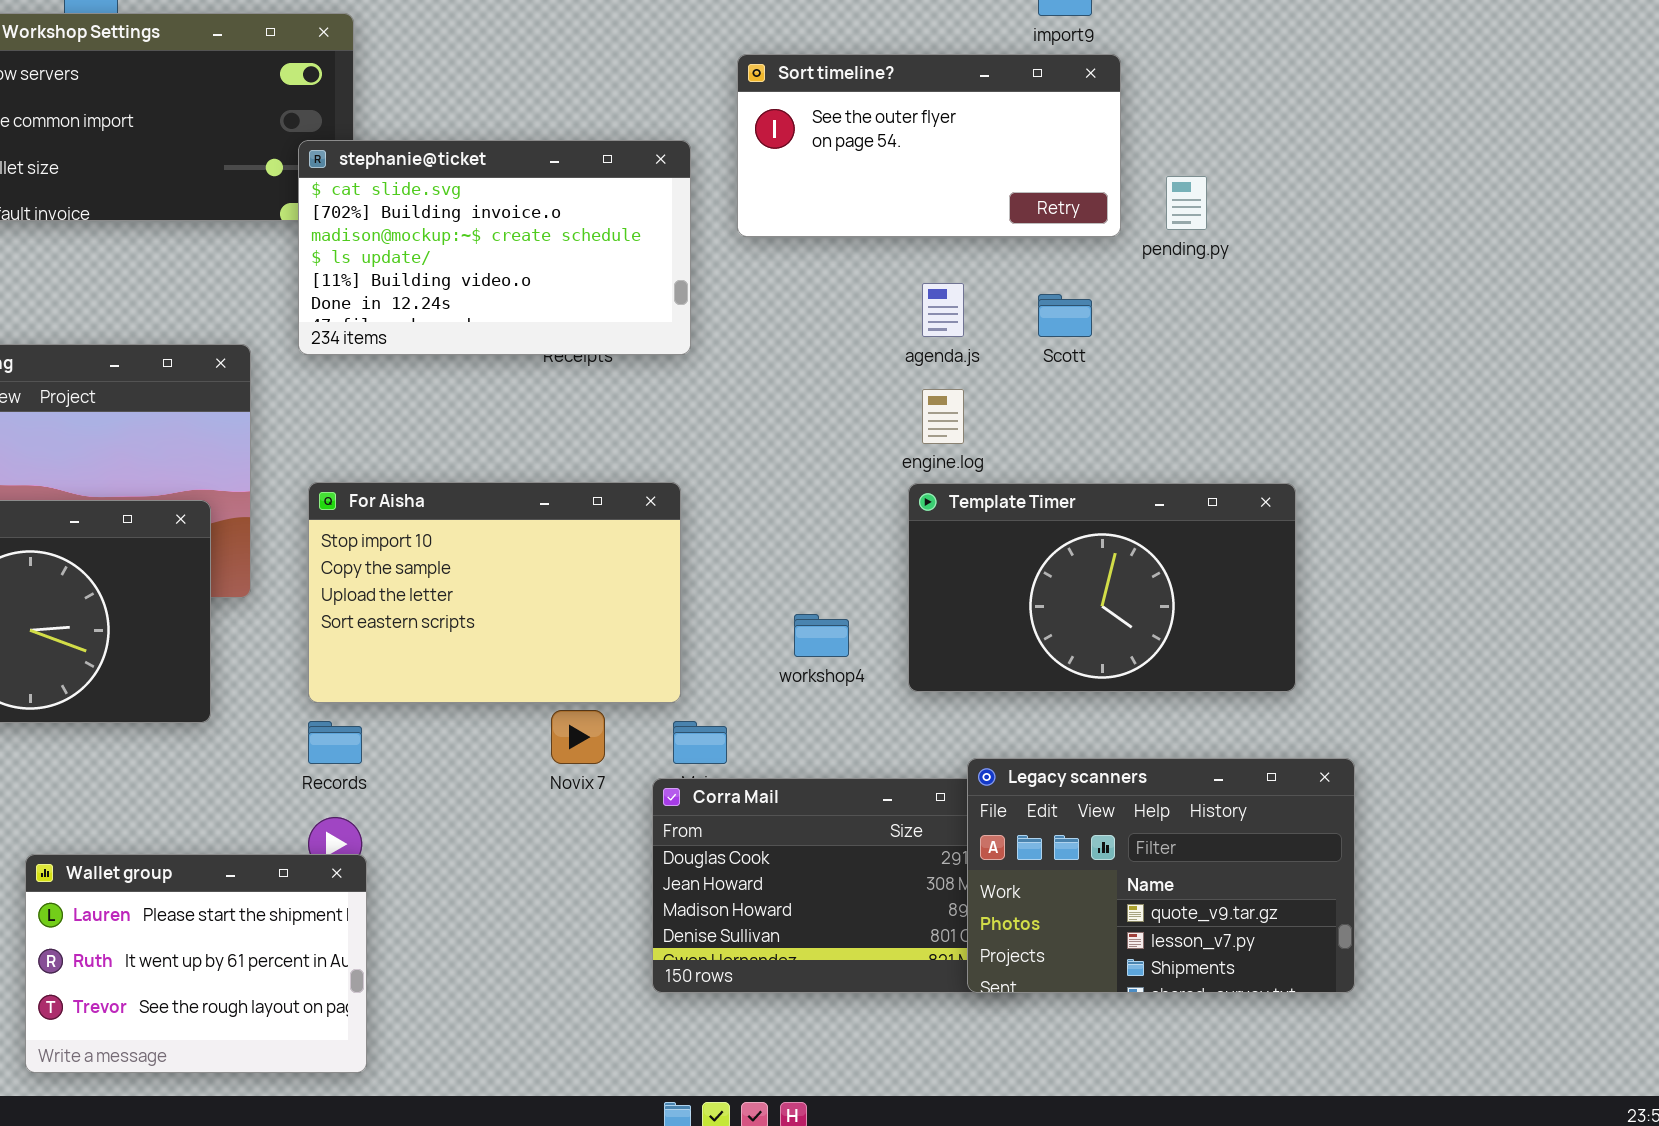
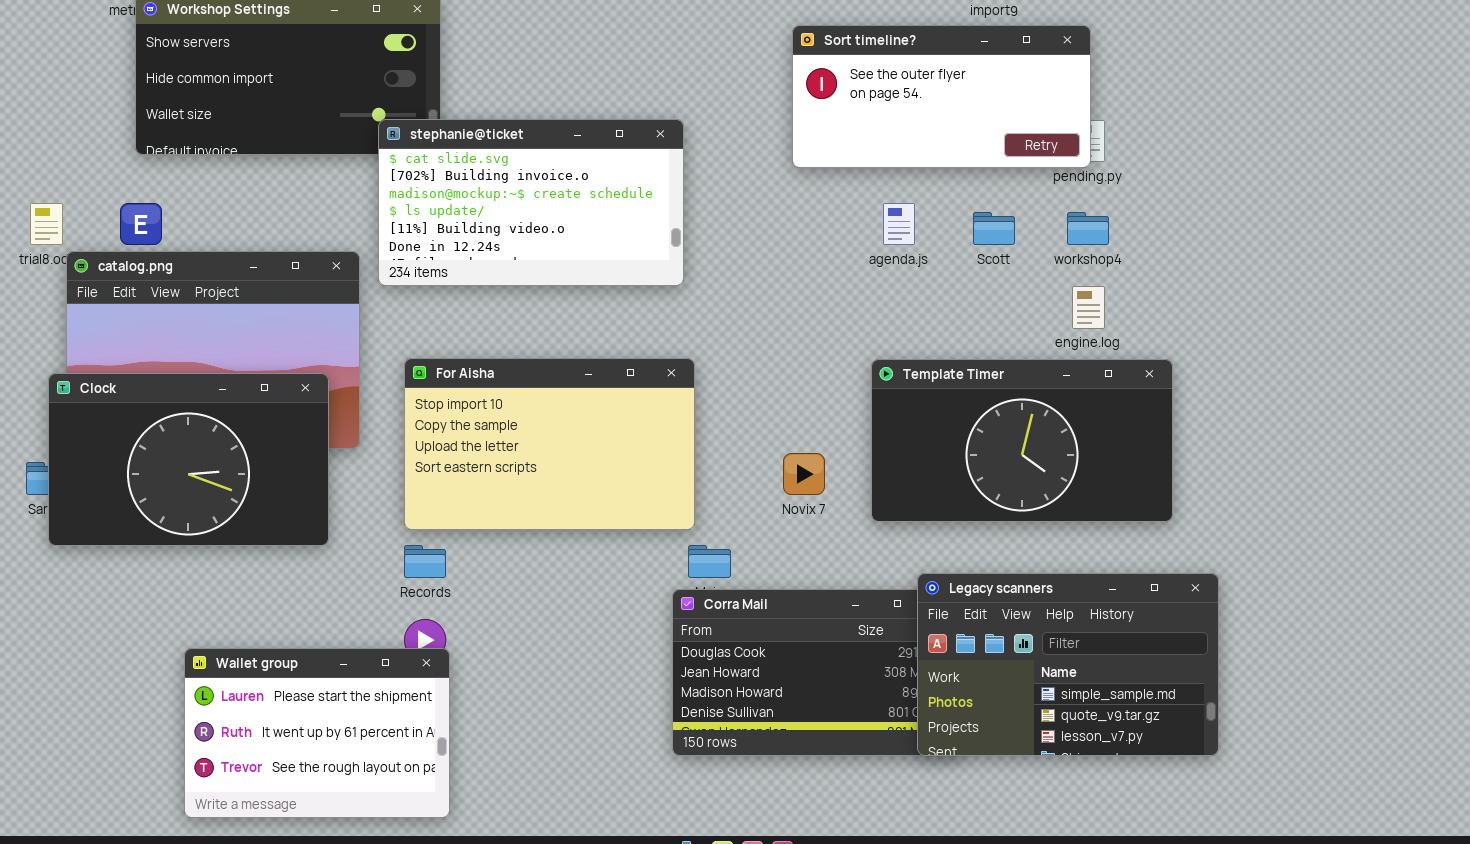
Sort timeline?: [737,54,1121,237] -> [792,25,1091,168], moved
stephanie@ticket: [298,140,691,355] -> [378,119,684,286], moved
engine.log: [922,389,964,444] -> [1072,286,1105,329], moved
workshop4: [794,614,849,657] -> [1067,212,1109,245], moved
Novix 7: [551,710,605,764] -> [783,453,825,495], moved
Legacy scanners: [967,758,1355,993] -> [917,573,1219,756], scrolled up 1 row

